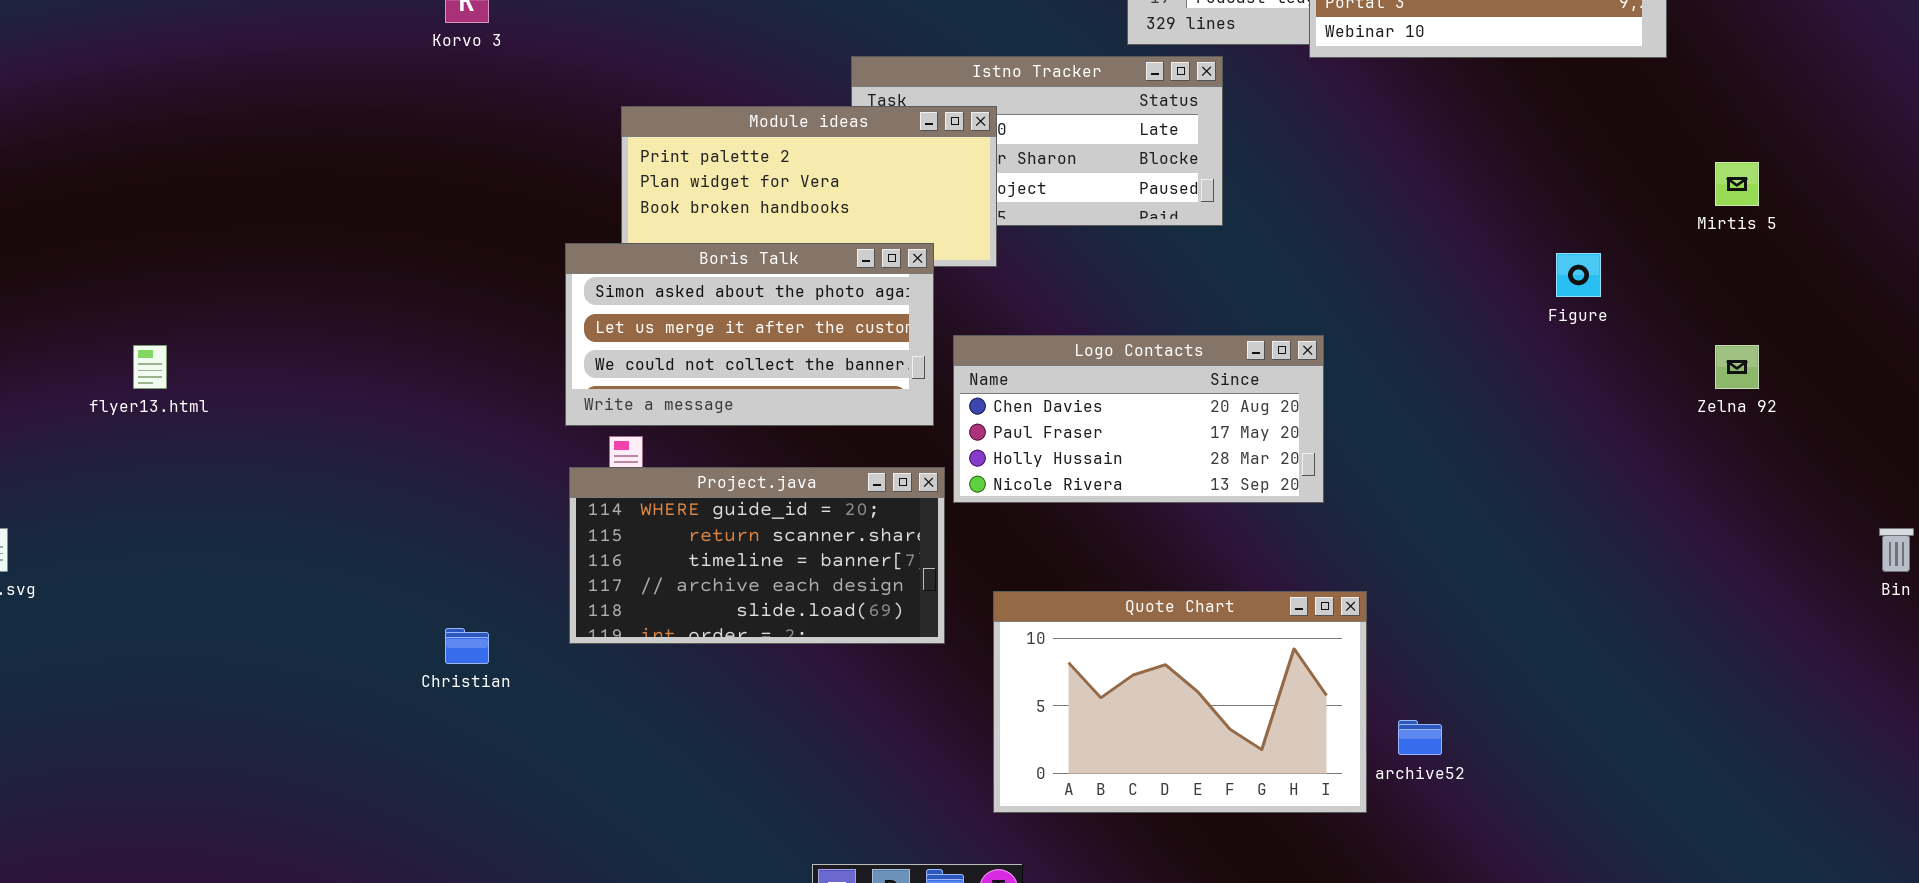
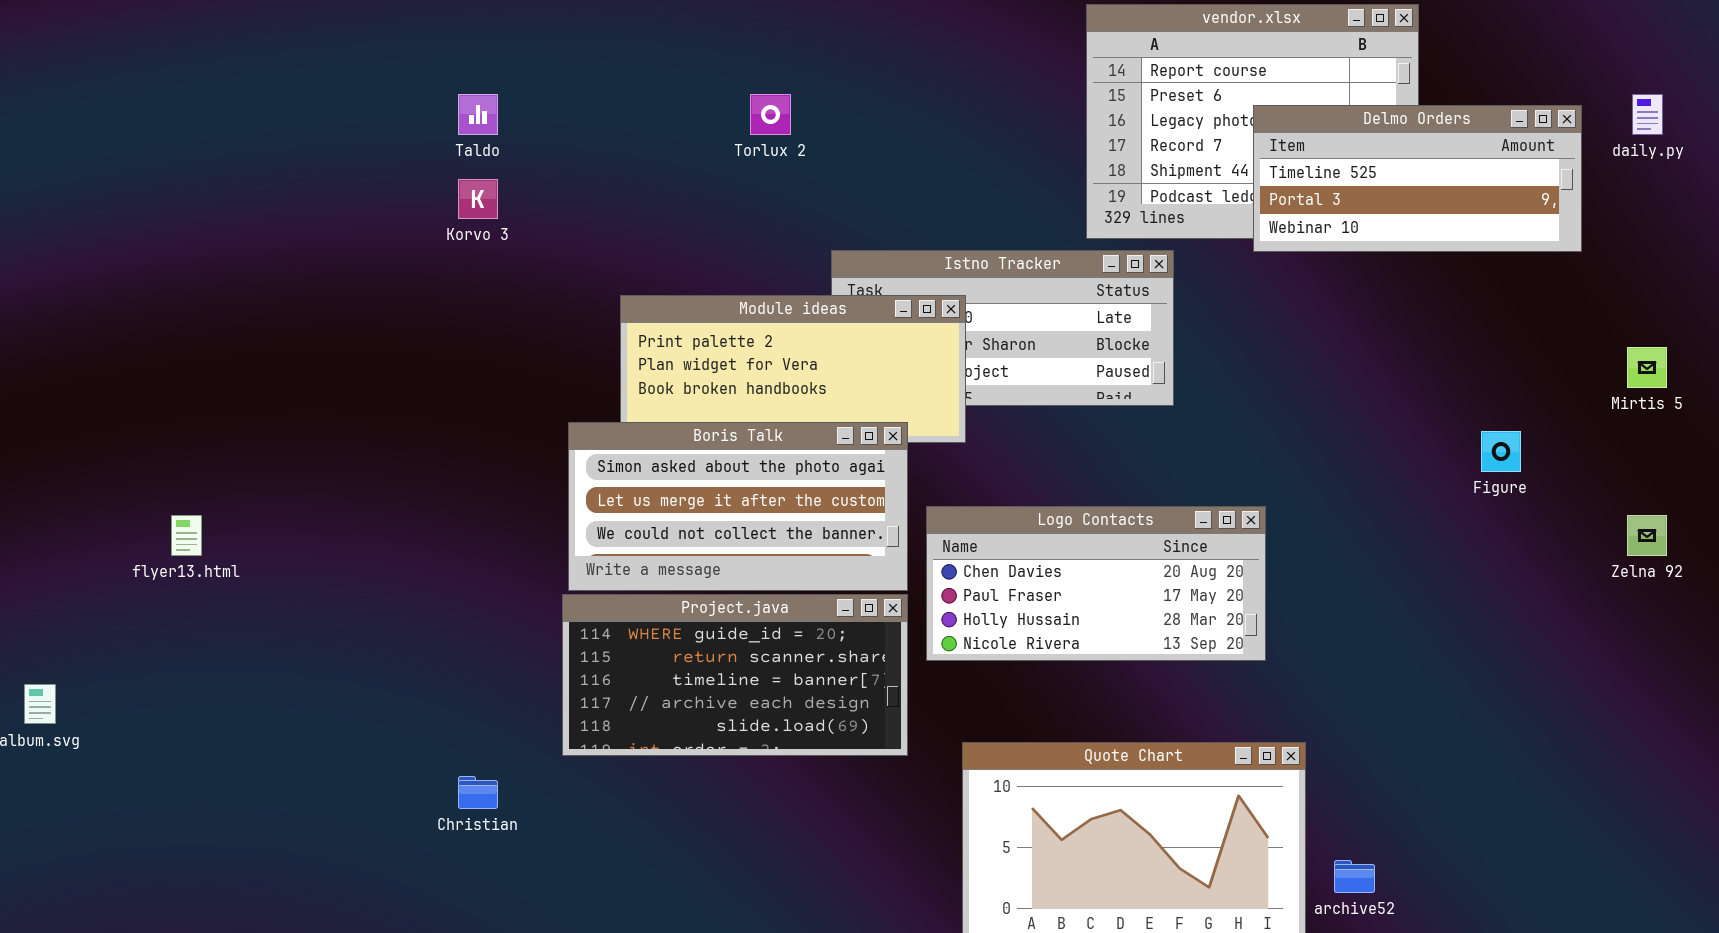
Project.java: [569,467,945,644] -> [562,594,908,756], moved

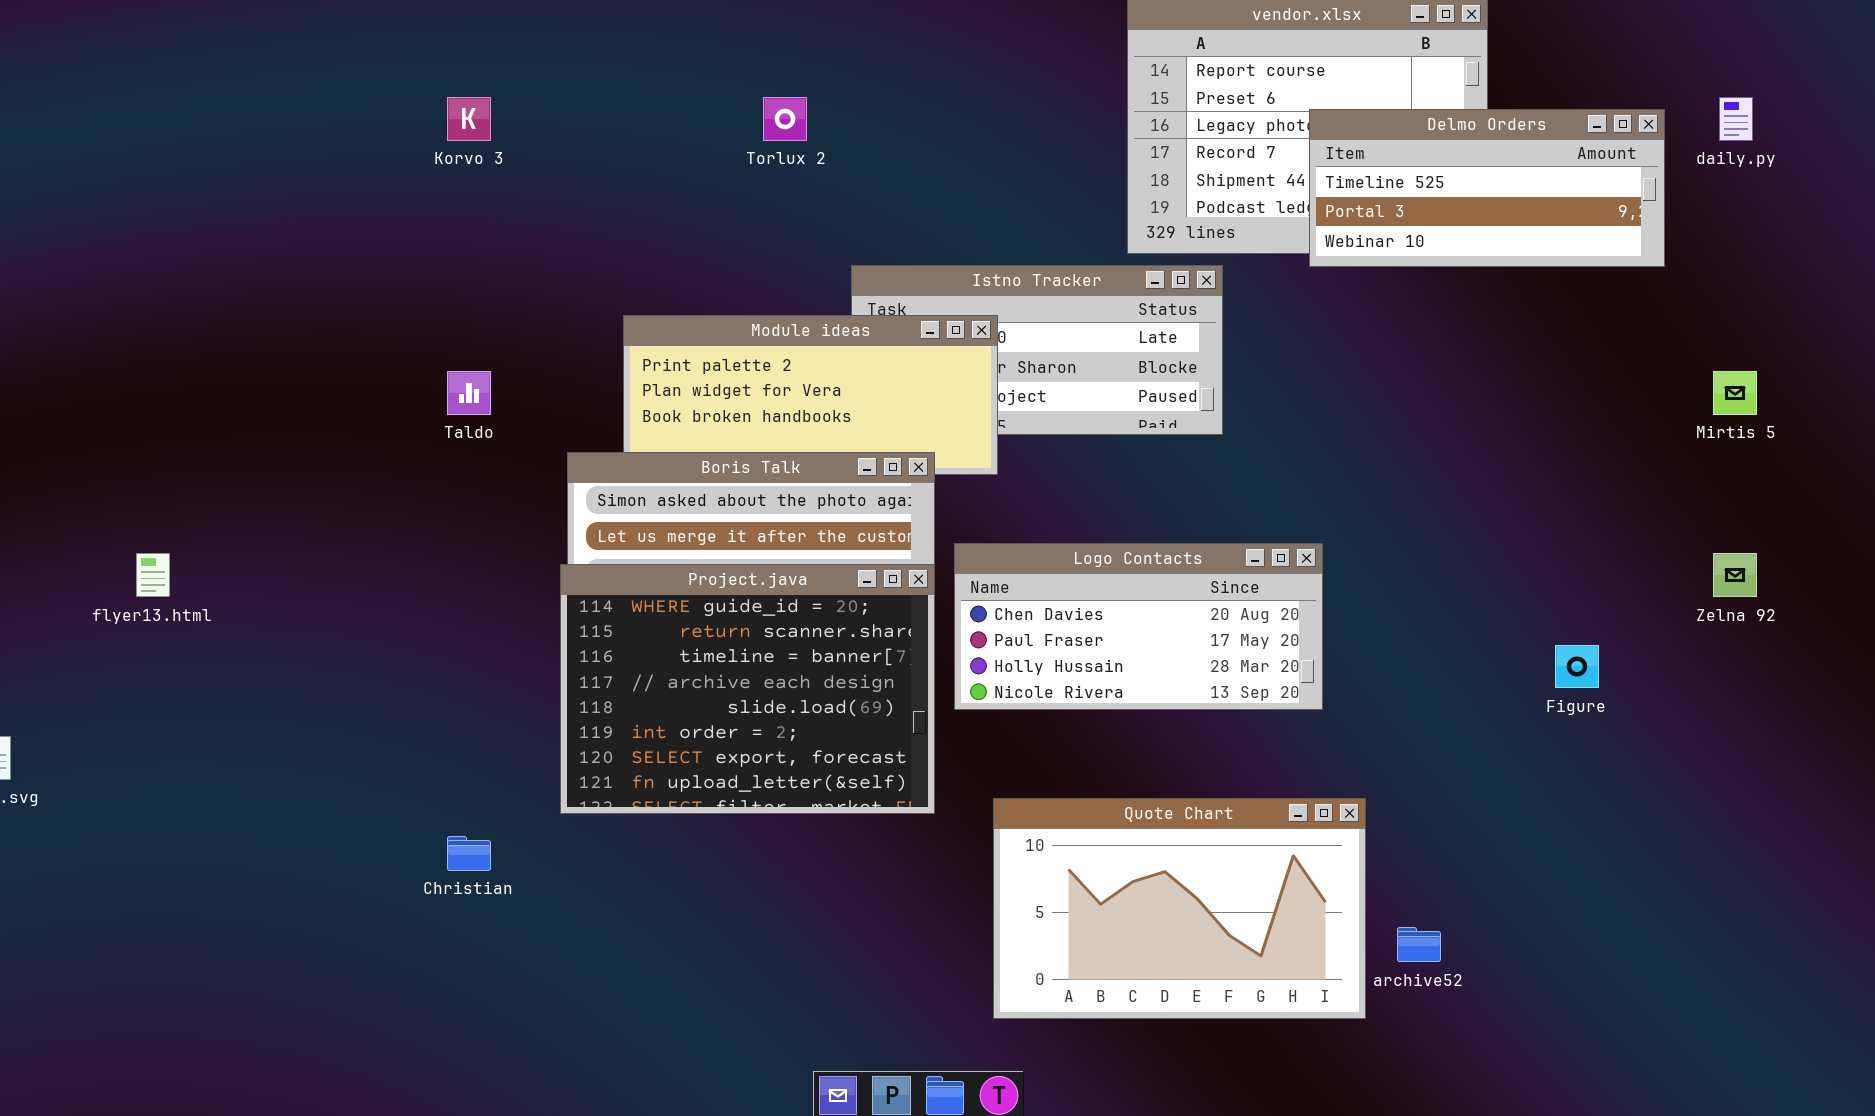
Taldo: [458,94,498,135] -> [447,371,491,415], moved
Korvo 3: [458,179,498,219] -> [447,97,491,141], moved
Figure: [1481,431,1521,472] -> [1555,645,1599,688], moved
Project.java: [562,594,908,756] -> [560,564,935,814], resized

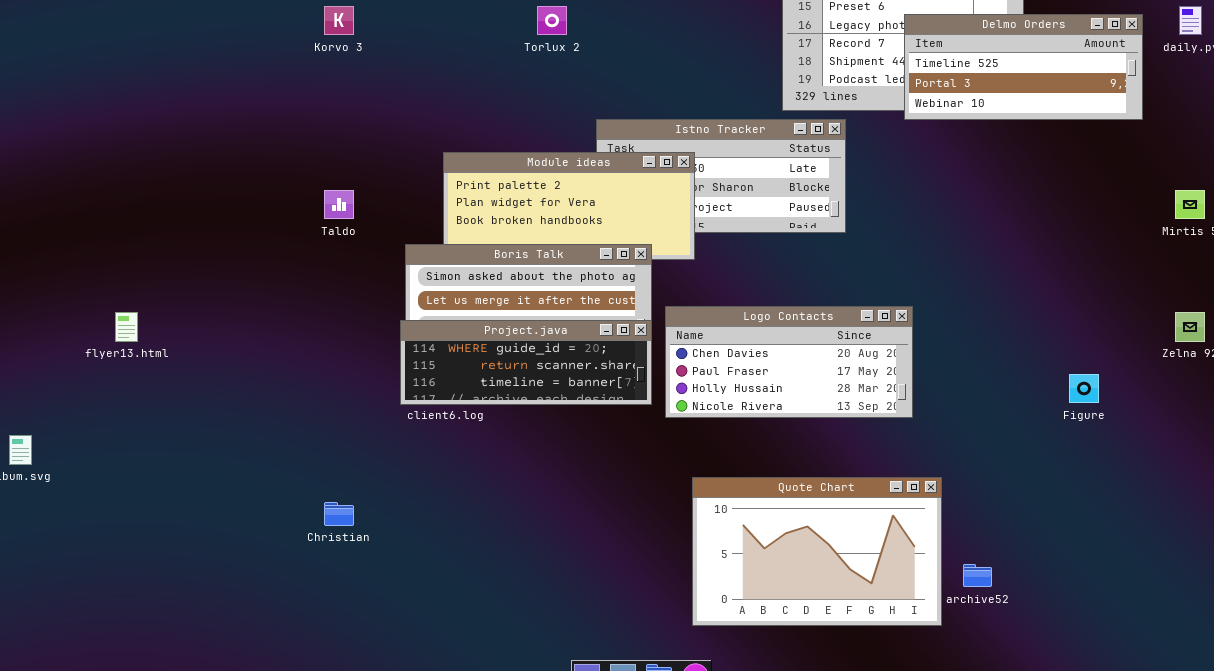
Project.java: [560,564,935,814] -> [400,320,652,405], resized

